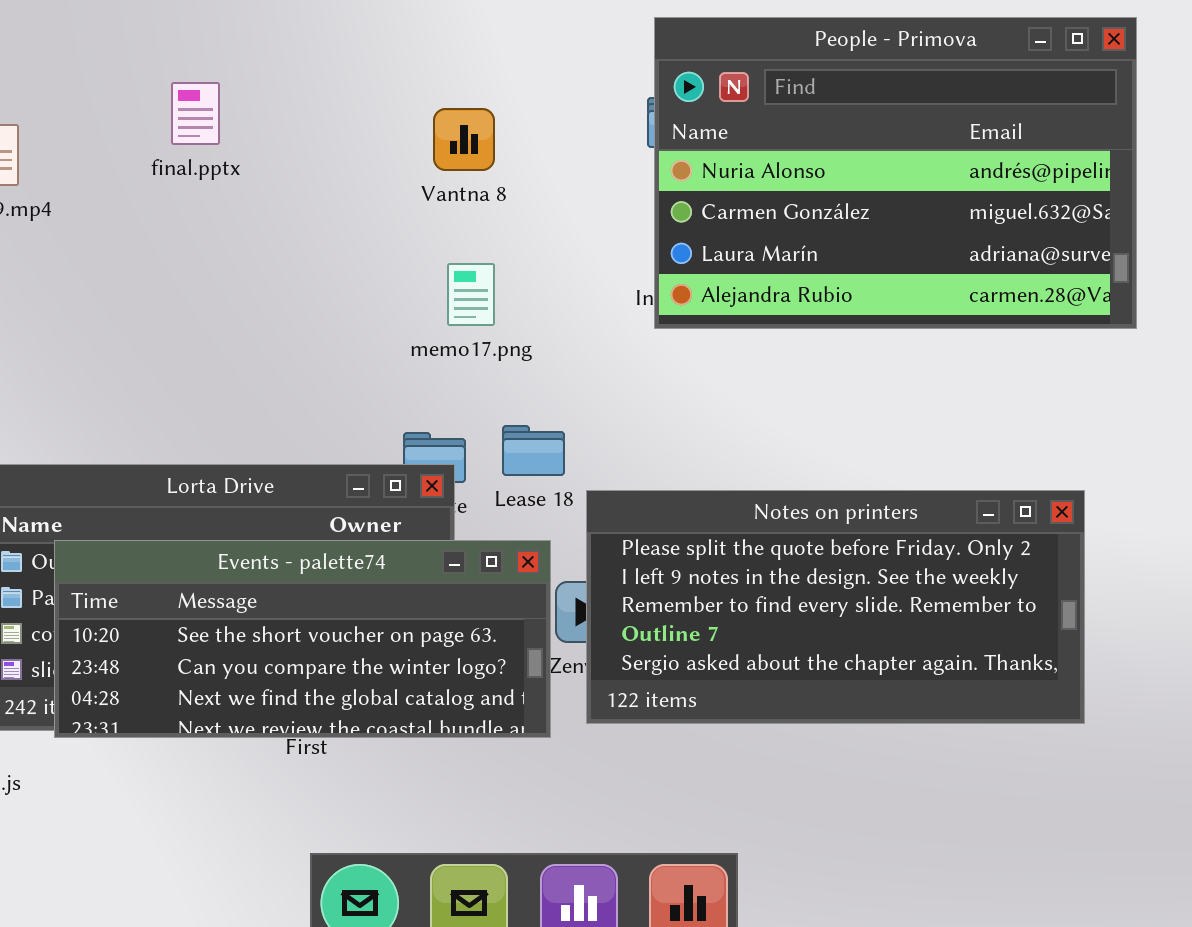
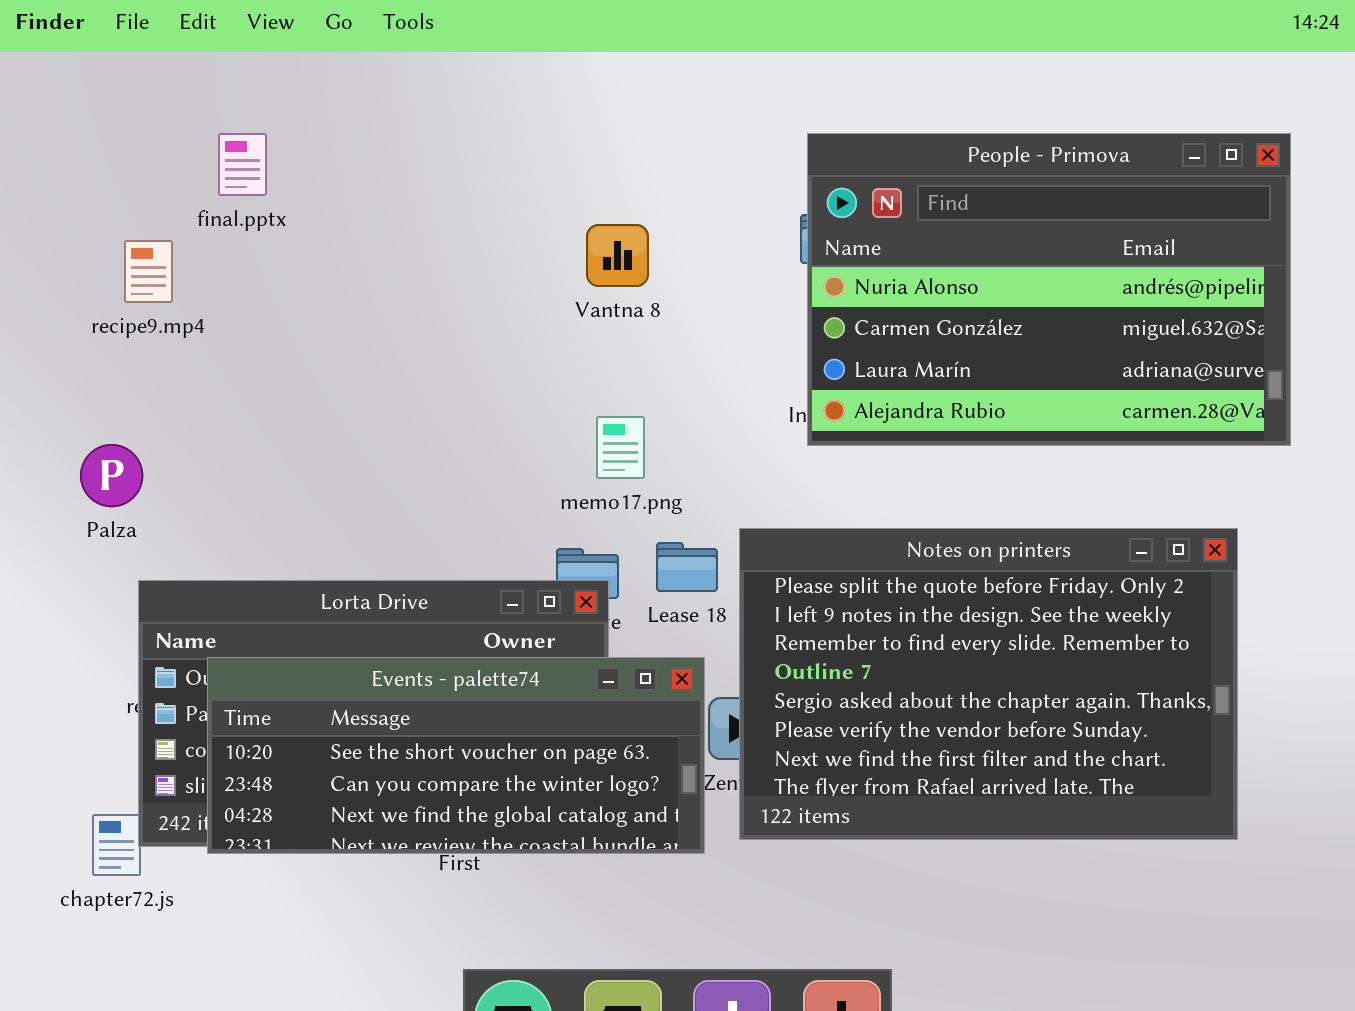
final.pptx: [171,82,220,145] -> [218,133,267,196], moved
memo17.png: [447,263,495,326] -> [596,416,645,479], moved
Notes on printers: [586,490,1085,724] -> [739,528,1238,840], resized

